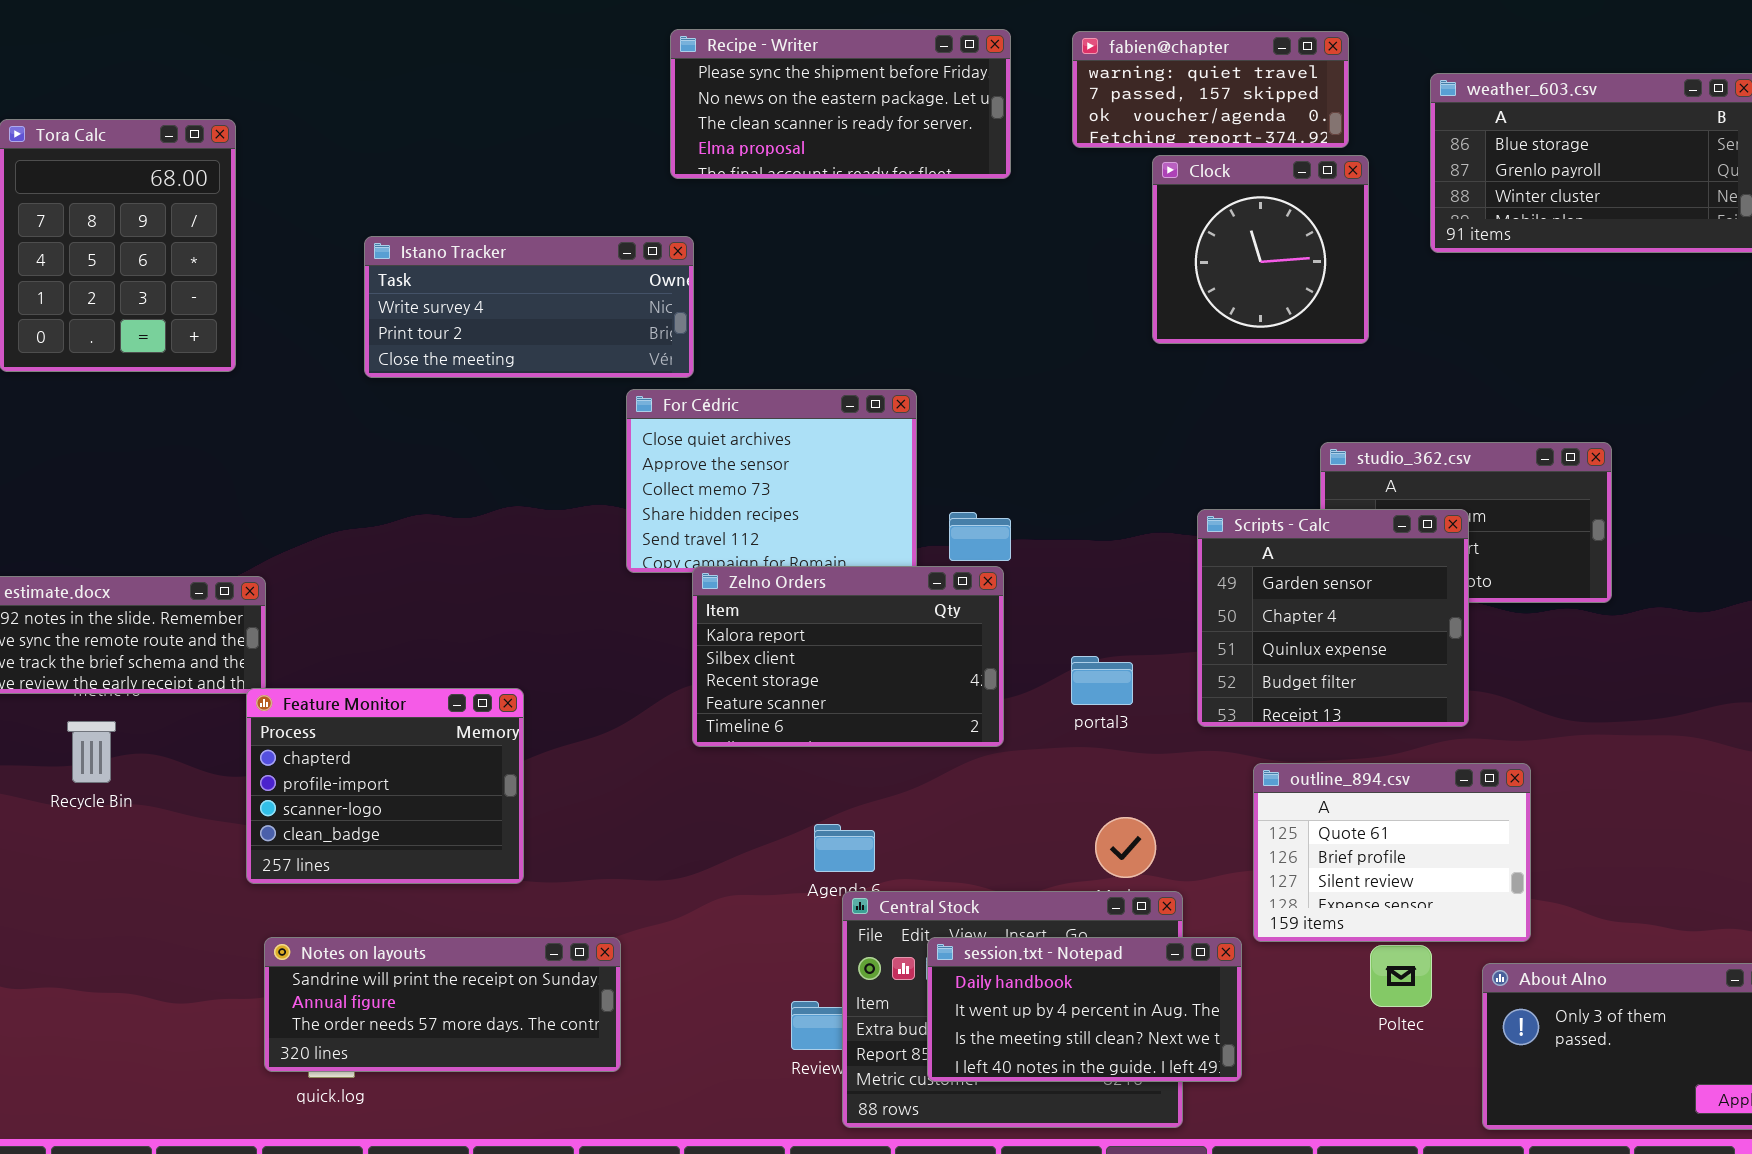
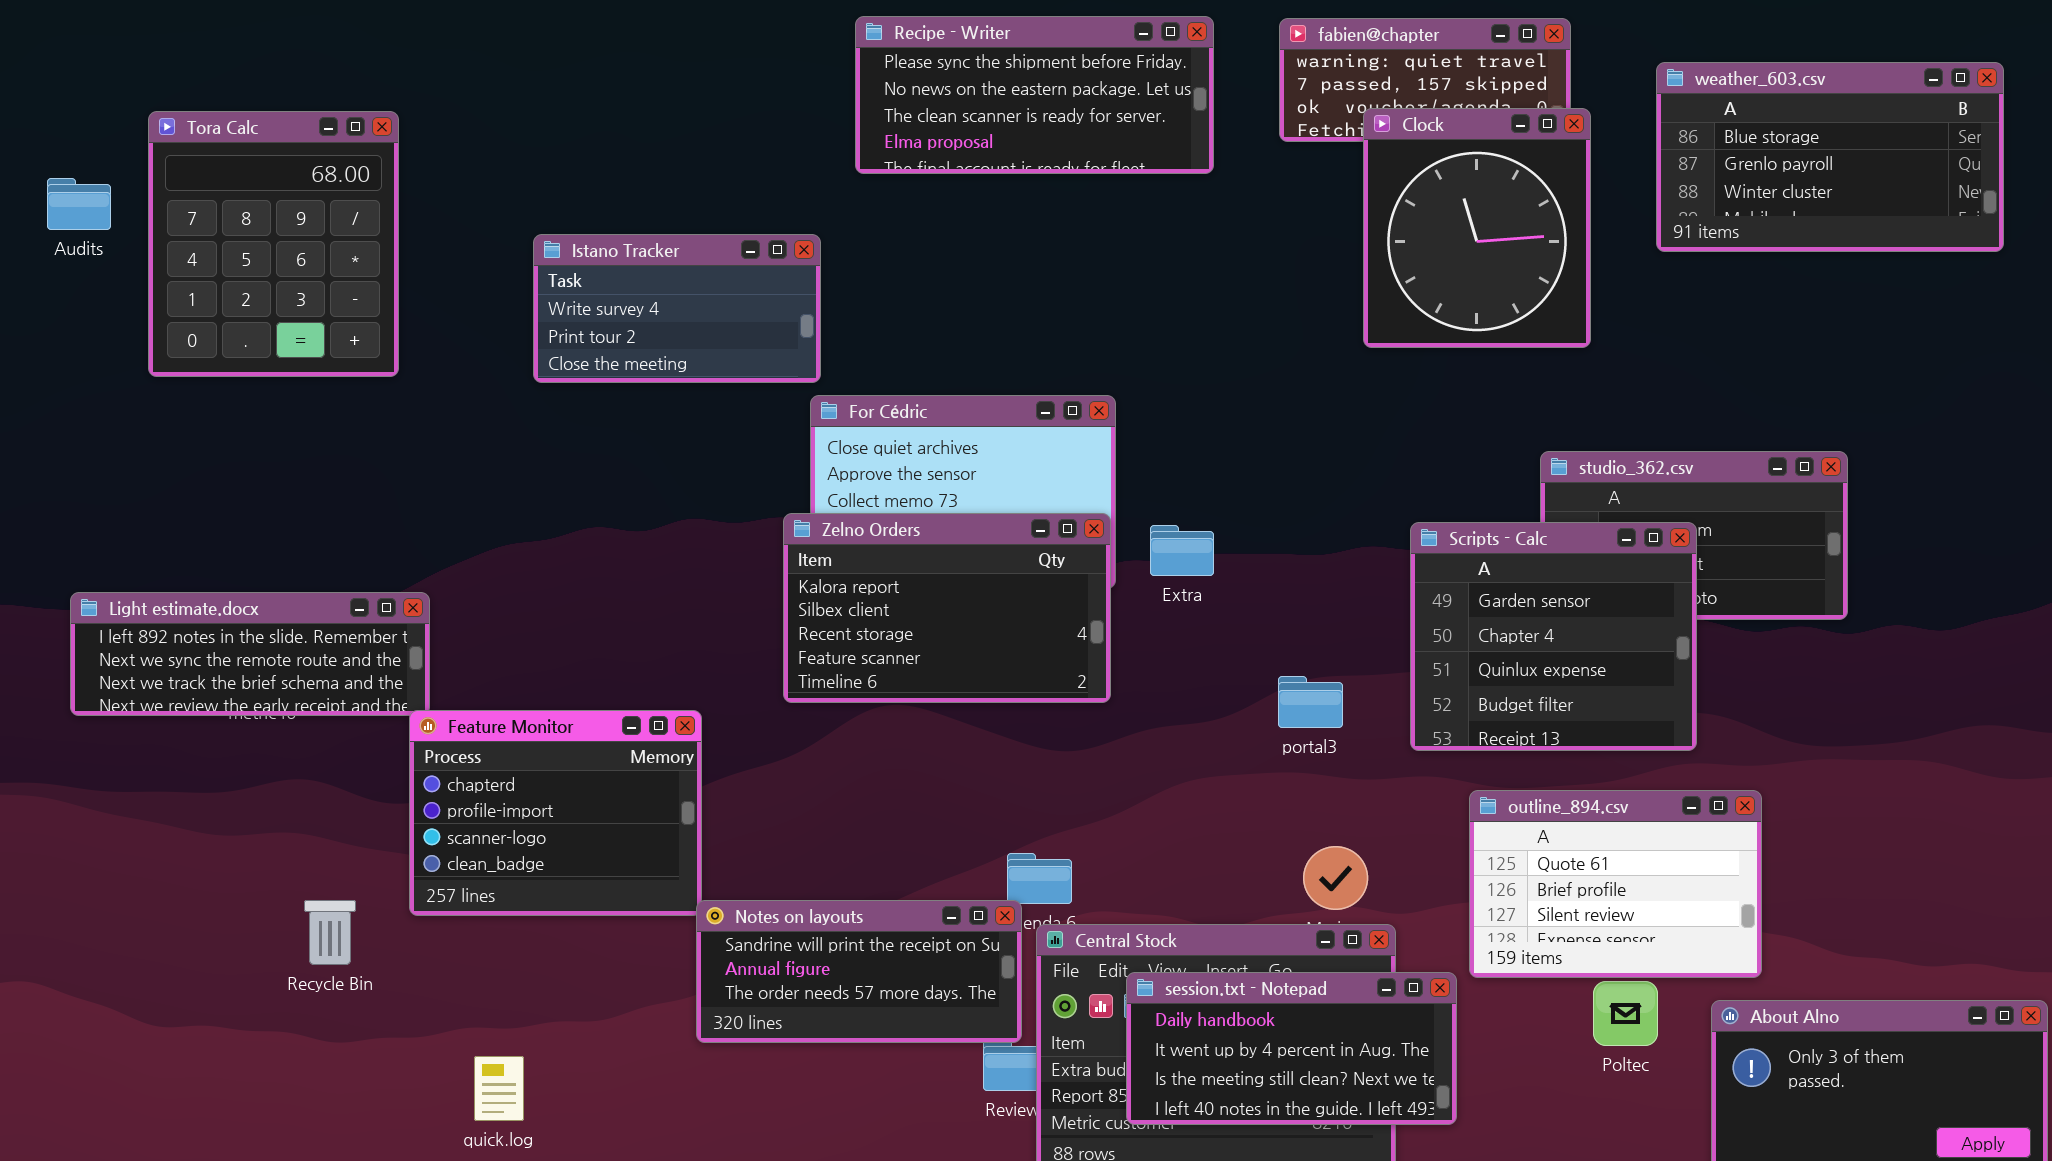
Clock: [1152,155,1369,344] -> [1363,108,1591,348], resized
Istano Tracker: [364,236,694,378] -> [533,234,821,383], resized
Zelno Orders: [692,566,1004,747] -> [783,513,1111,703], moved
Recycle Bin: [67,721,116,783] -> [304,900,356,965], moved
Notes on layouts: [264,937,621,1072] -> [696,900,1022,1043], moved, resized

